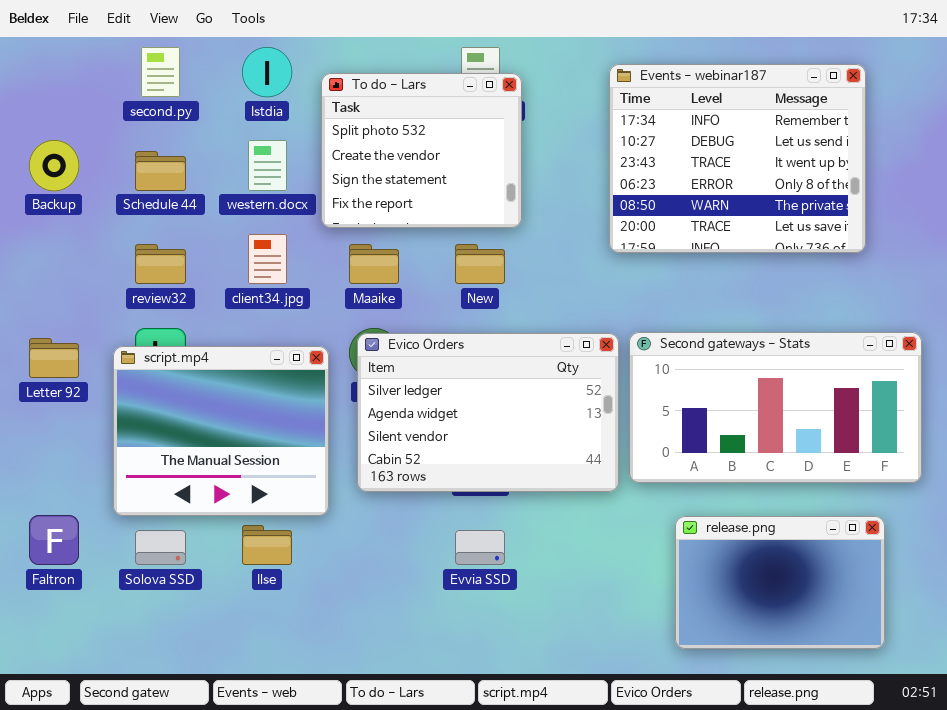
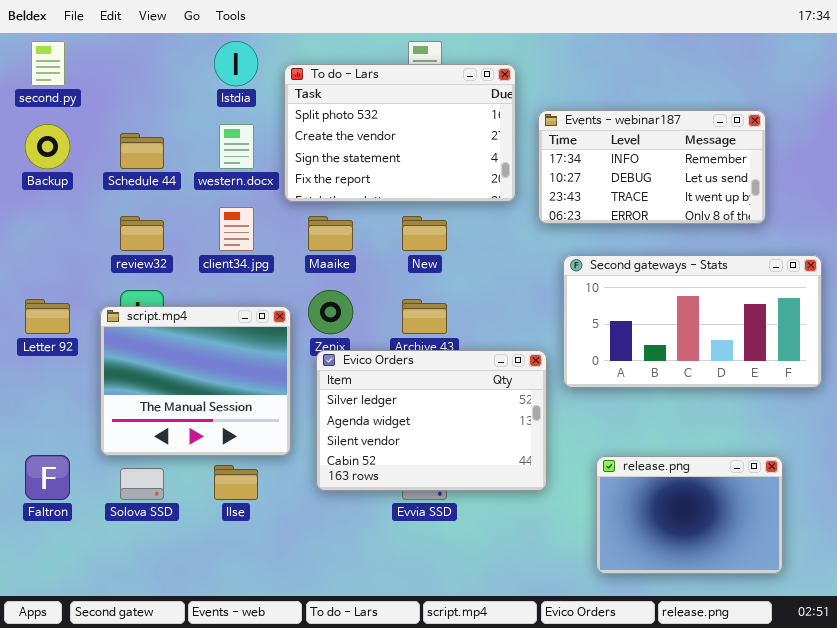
second.py: [141,47,180,97] -> [31,41,65,86], moved
Events - webinar187: [609,64,866,253] -> [538,110,766,224], resized
To do - Lars: [321,73,522,228] -> [284,64,516,202], resized
Second gateways - Stats: [629,332,922,483] -> [563,255,822,388], moved
Evico Orders: [357,333,619,492] -> [316,350,547,491], moved

